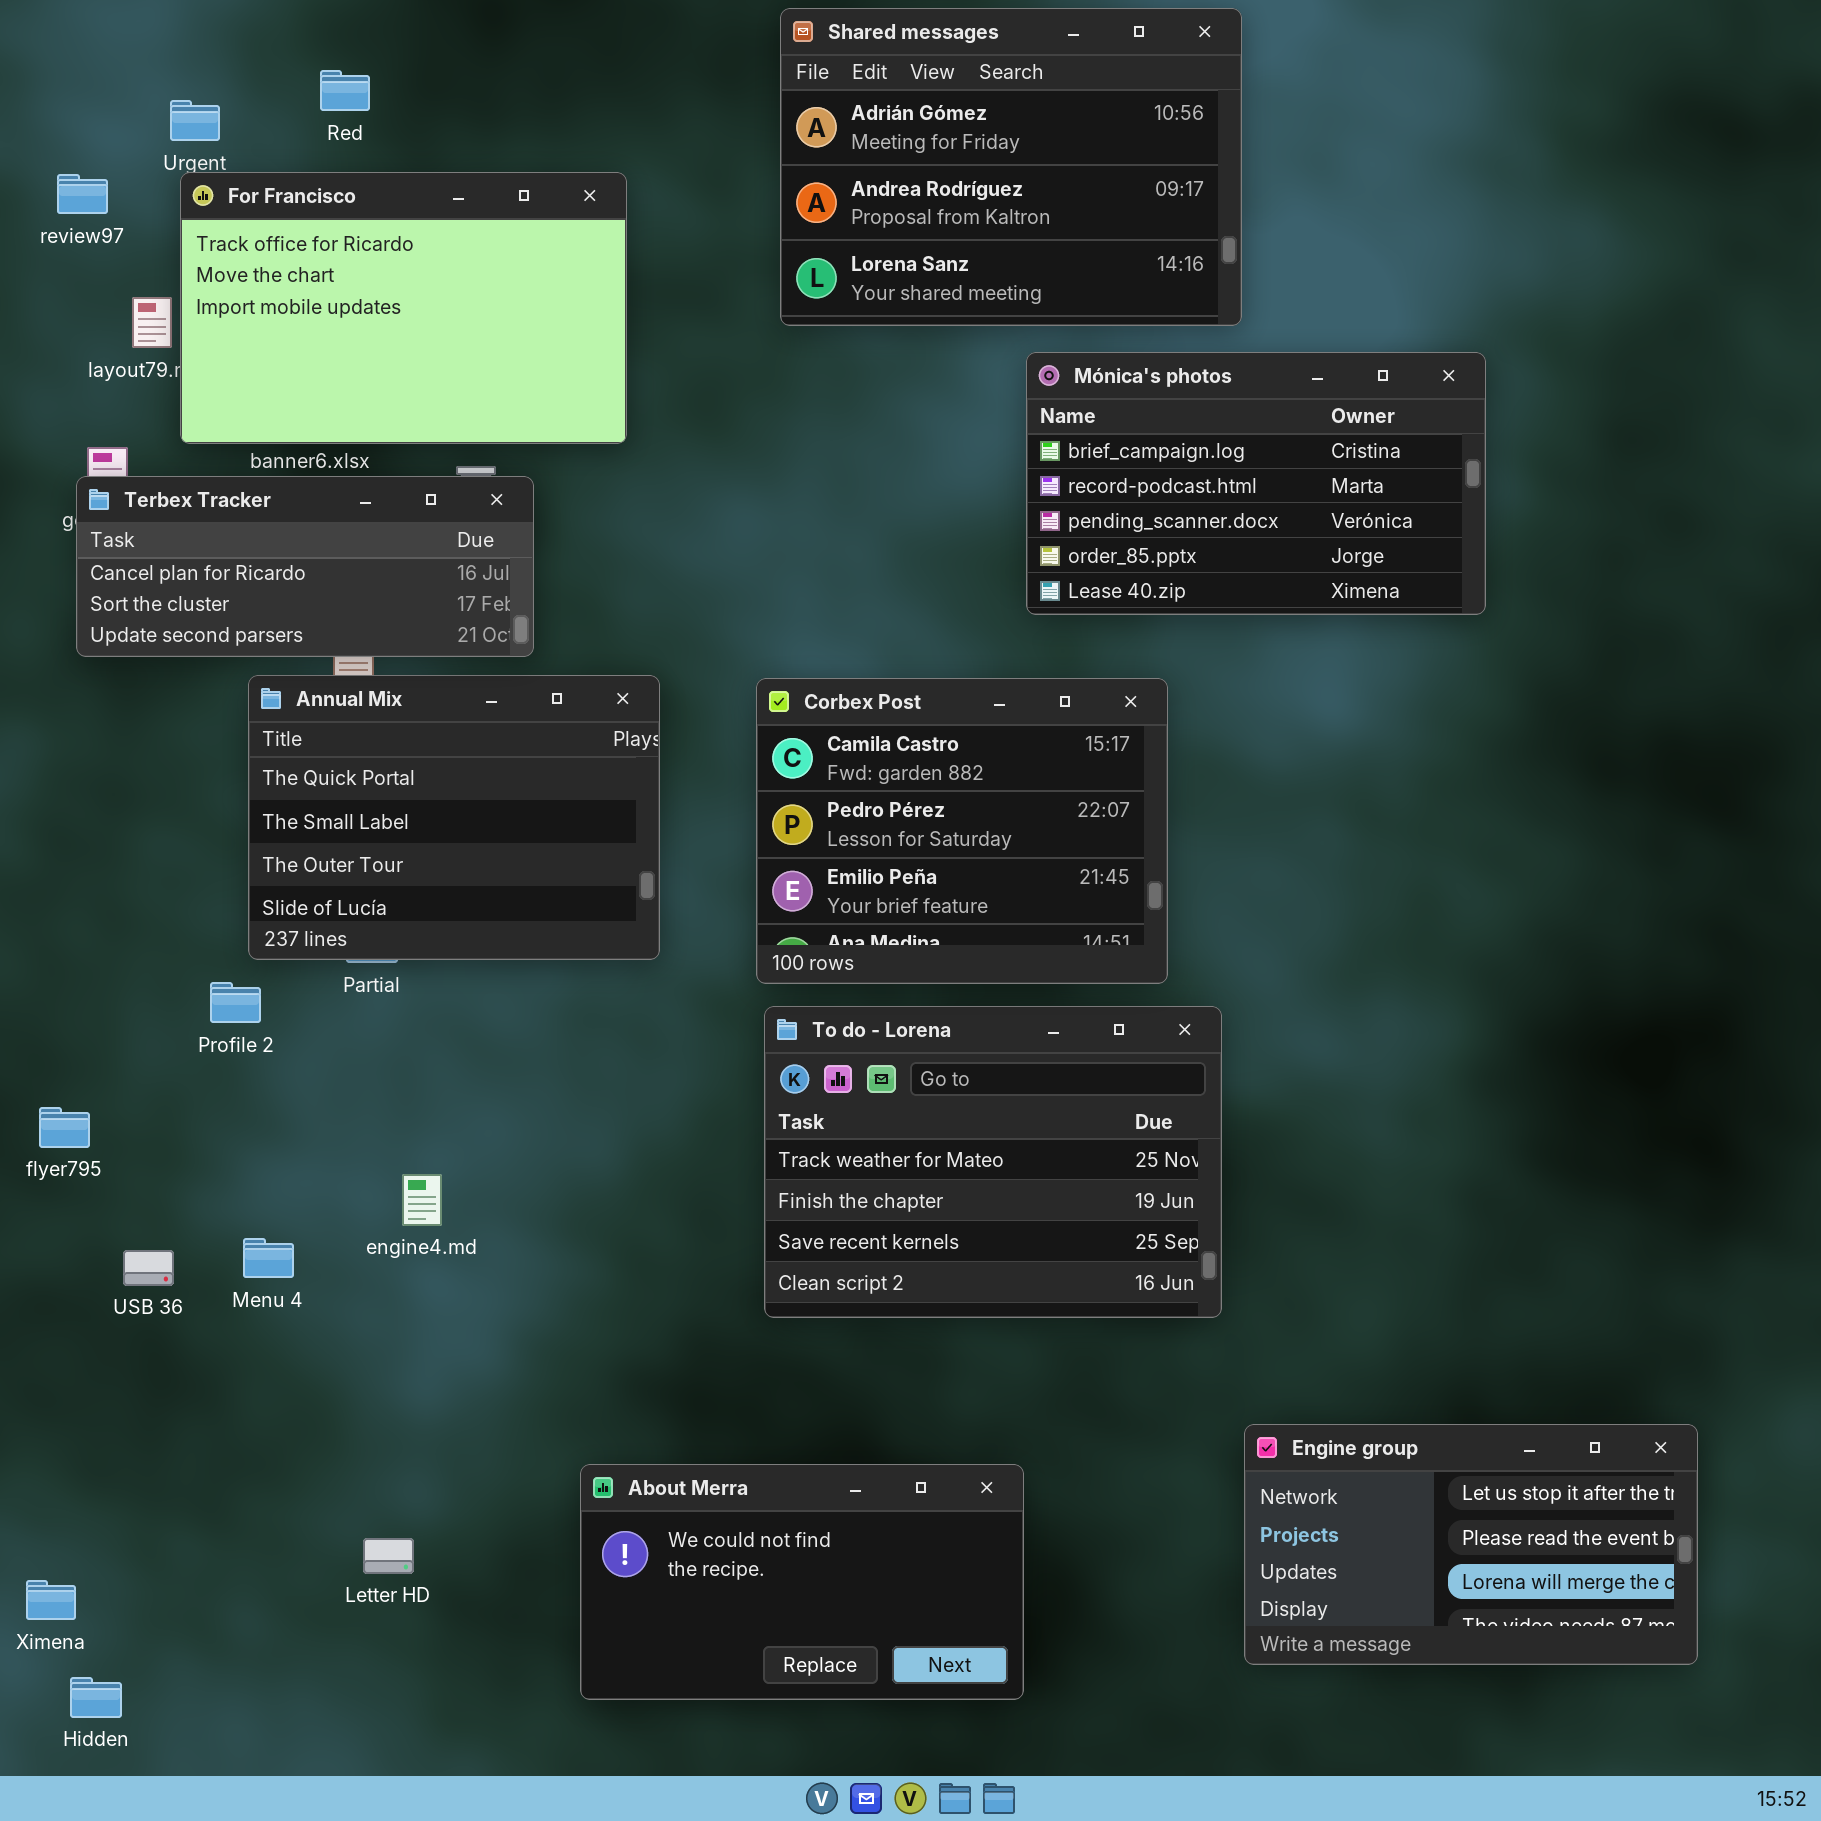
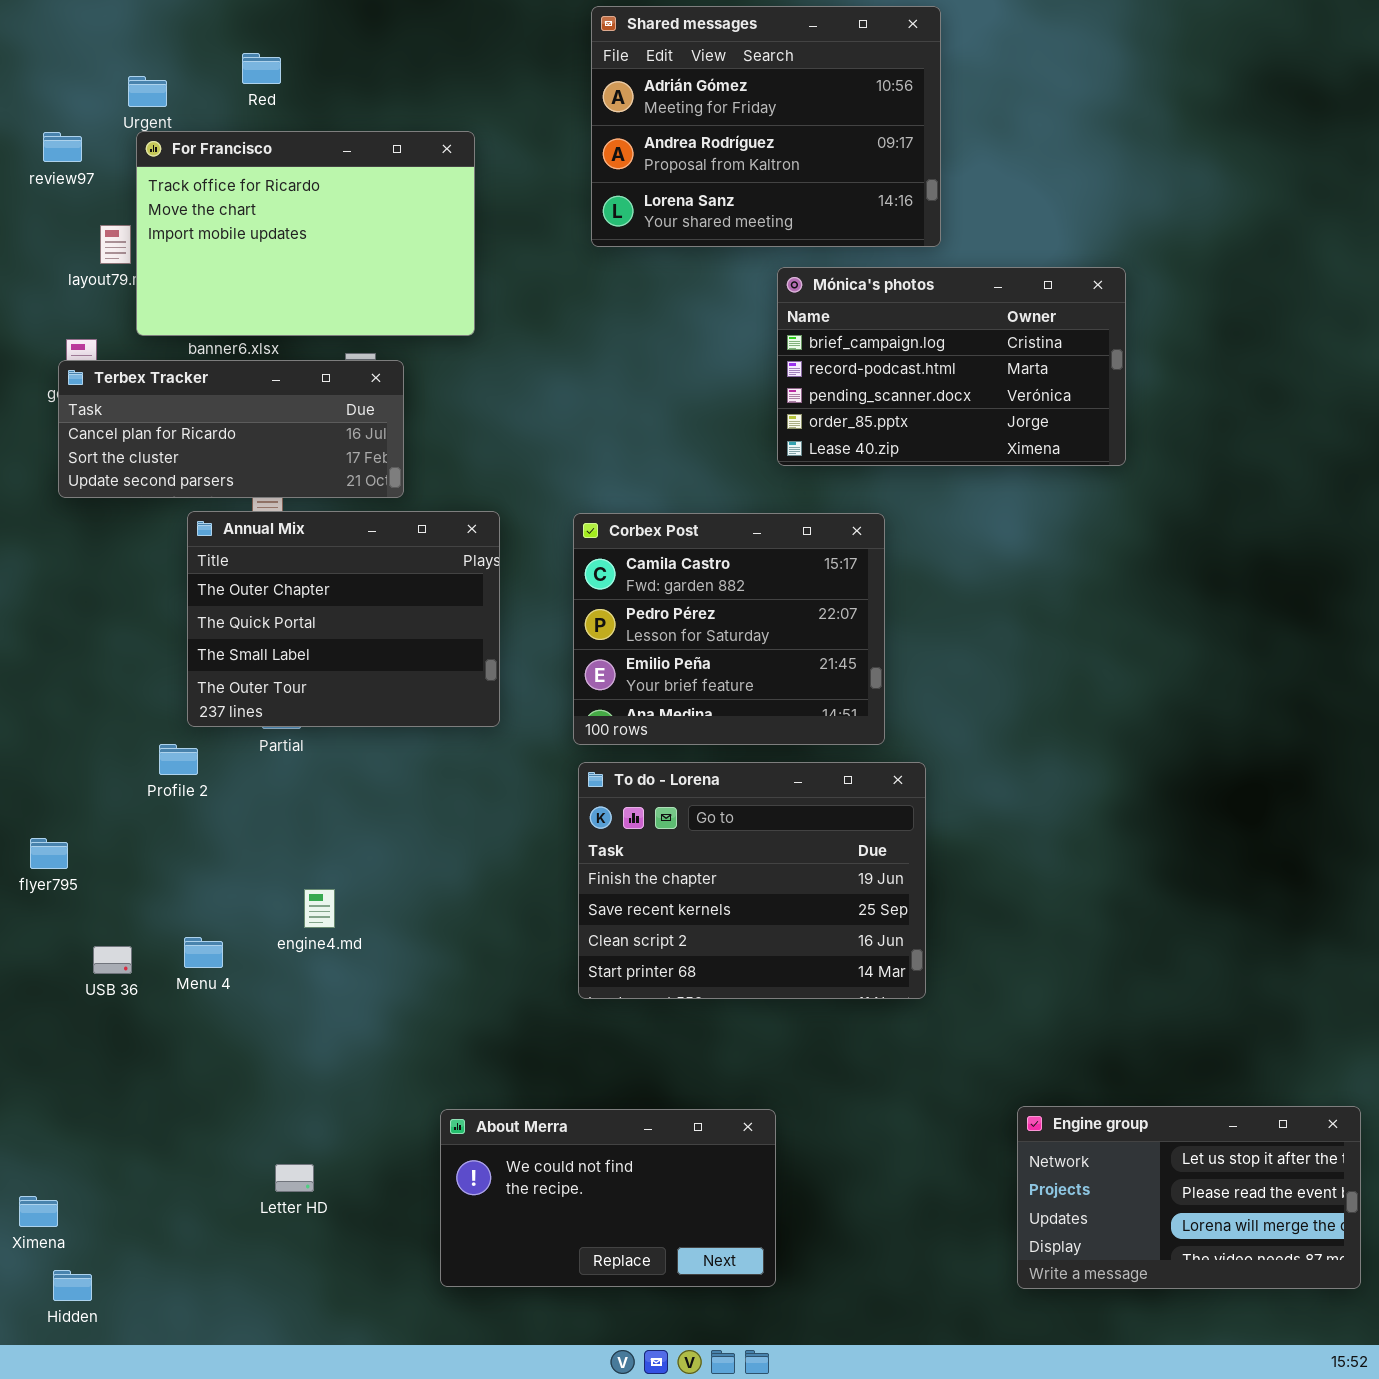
Annual Mix: [248,675,660,960] -> [187,511,500,727], scrolled up 1 row
To do - Lorena: [764,1006,1222,1318] -> [578,762,926,999], scrolled down 1 row
Engine group: [1244,1424,1698,1665] -> [1017,1106,1361,1289], moved

